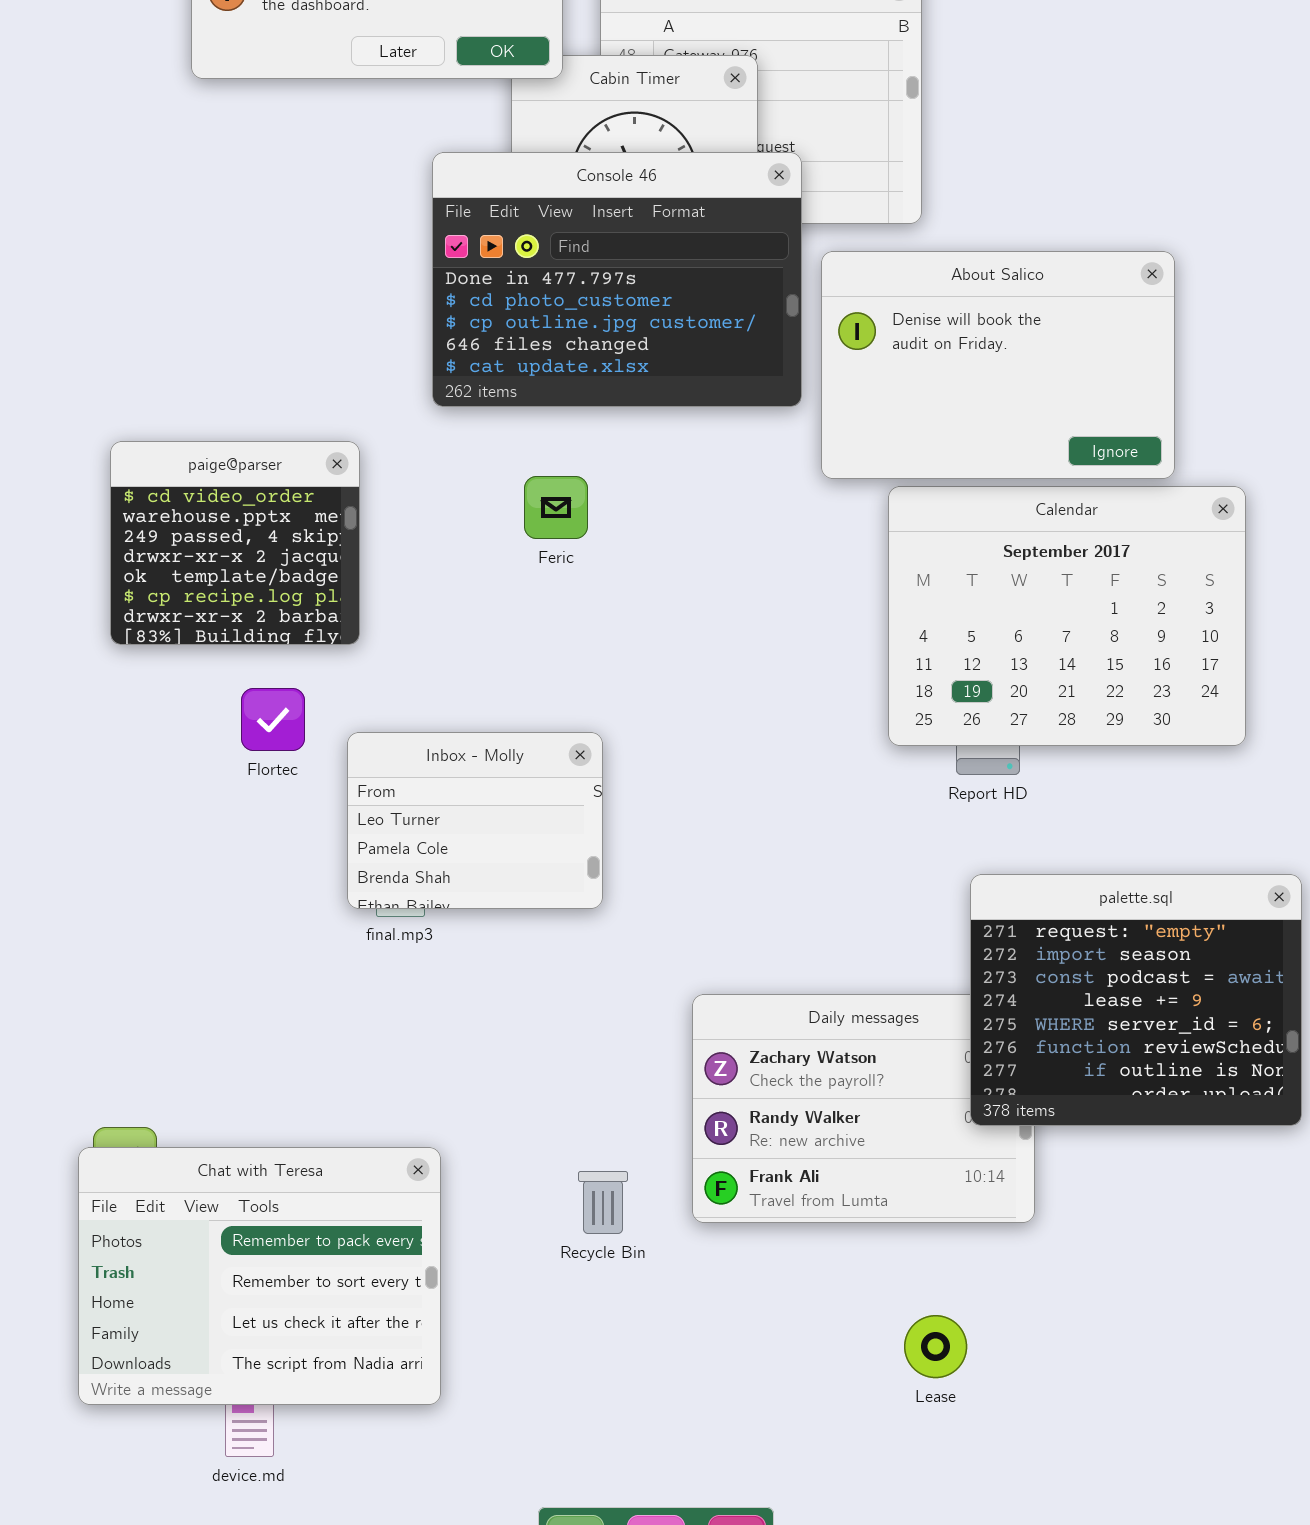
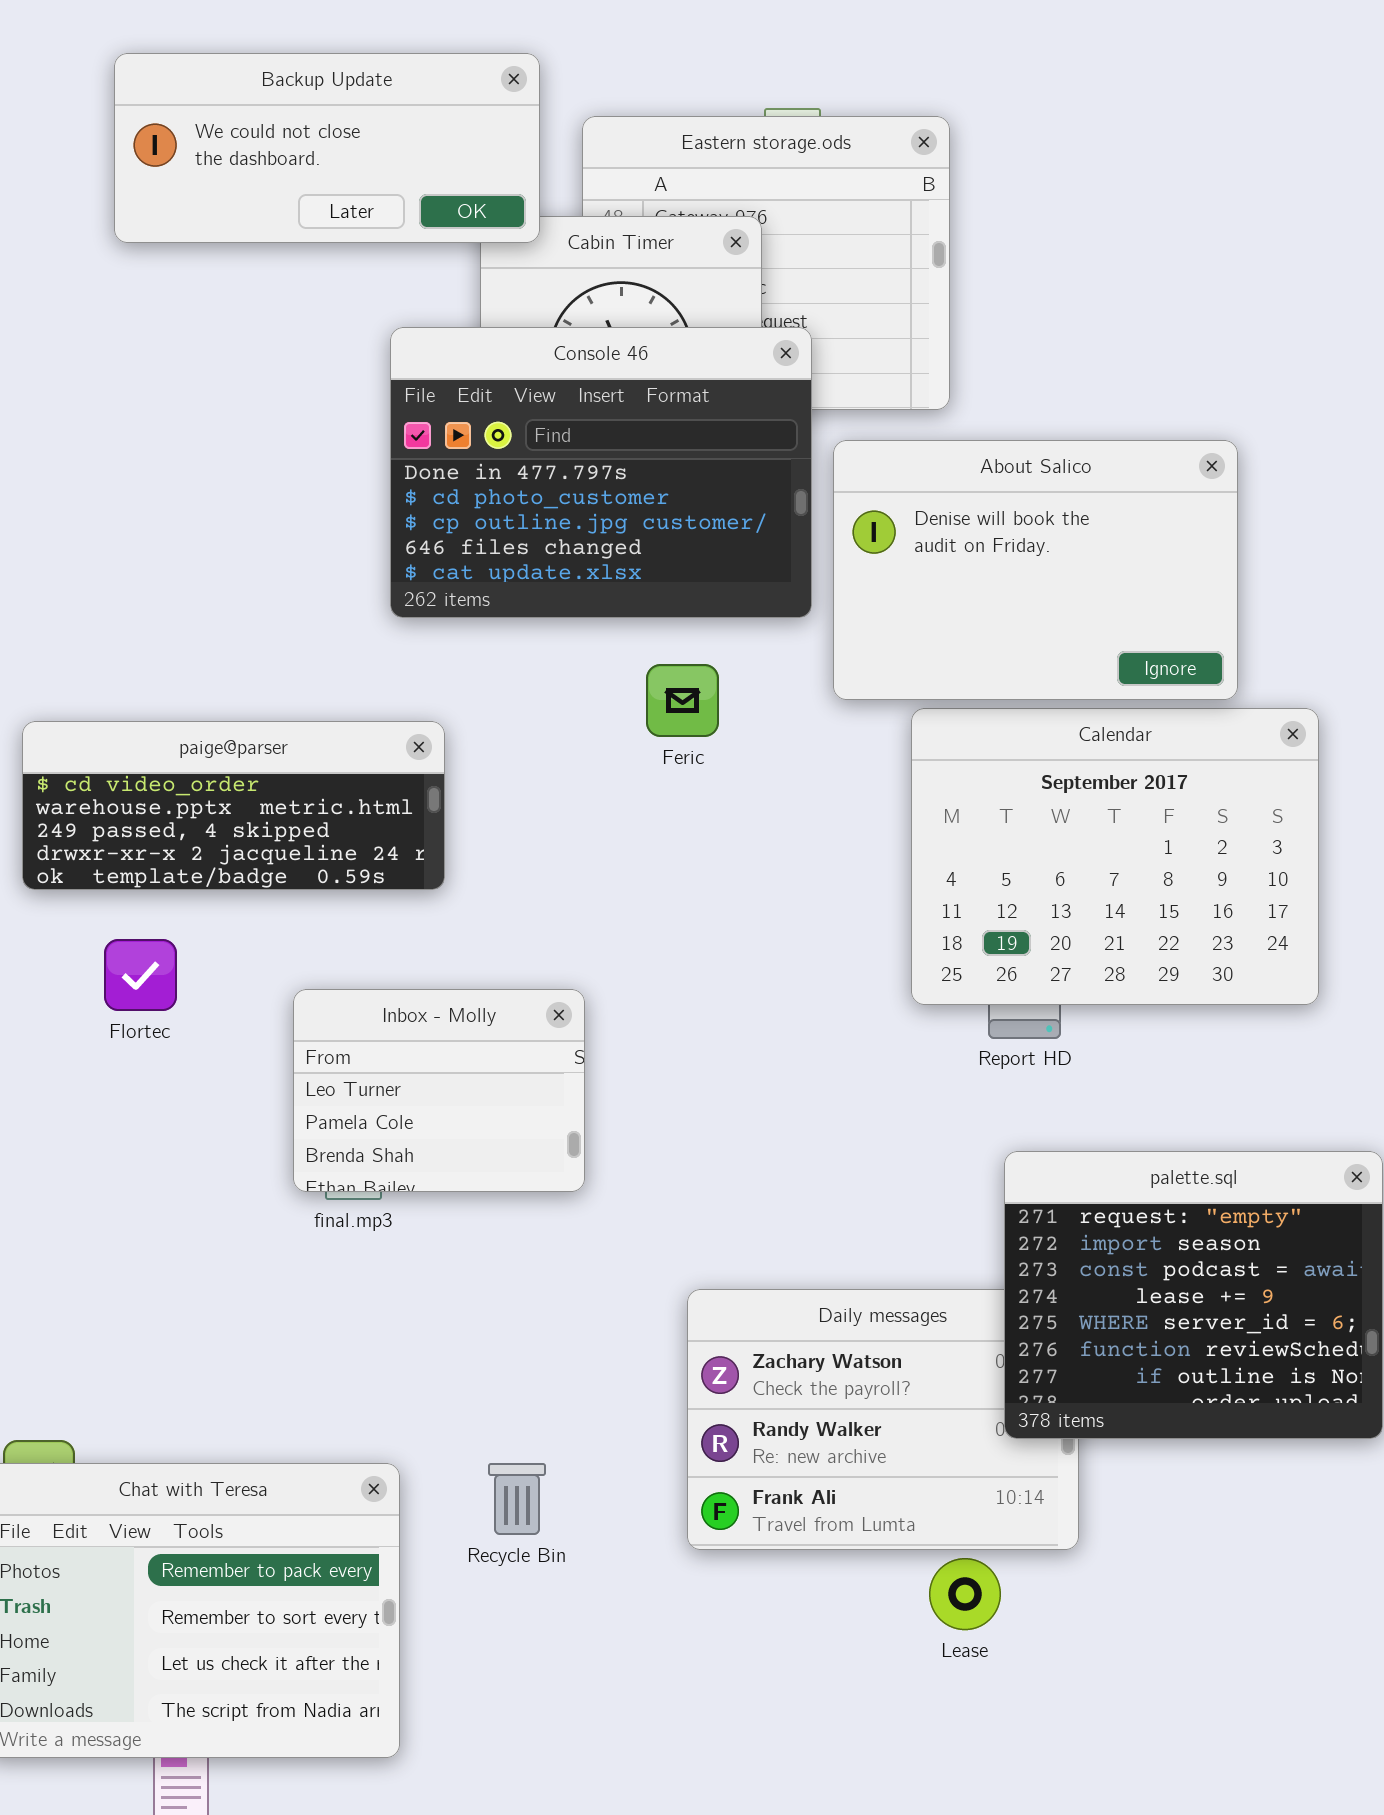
paige@parser: [110,441,360,645] -> [22,721,445,890], resized
Feric: [524,476,588,539] -> [646,664,719,737], moved
Flortec: [241,688,305,751] -> [104,939,177,1011], moved
Recycle Bin: [578,1171,628,1234] -> [488,1463,546,1535], moved
Lease: [904,1315,967,1378] -> [929,1558,1001,1630], moved

